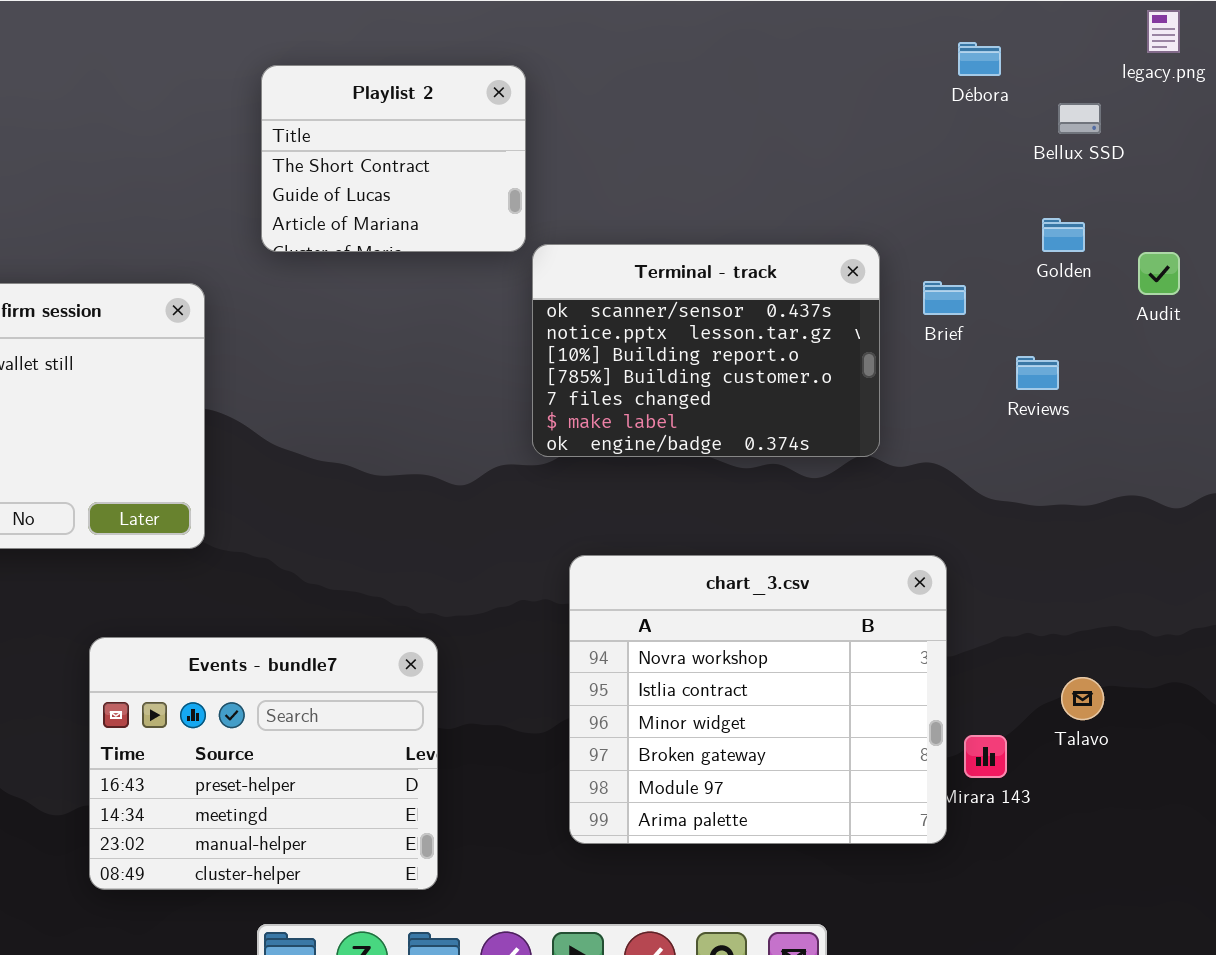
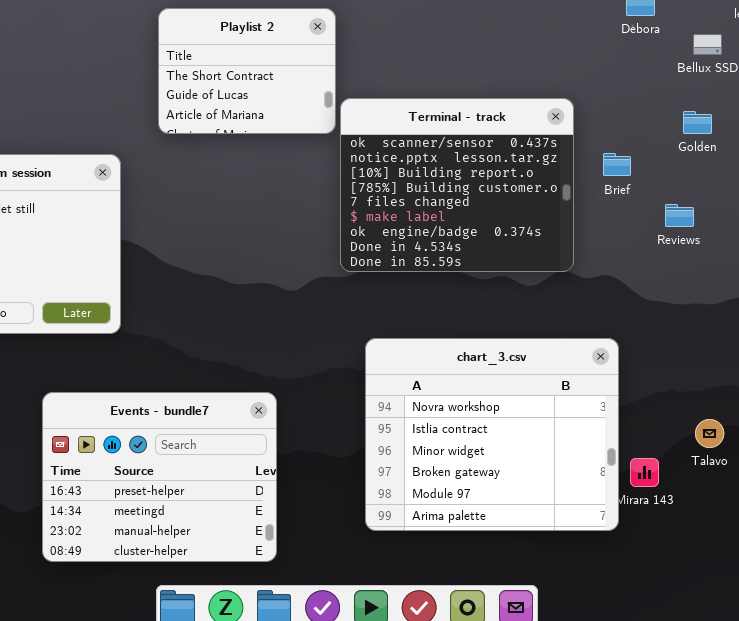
Terminal - track: [532,244,880,457] -> [340,98,574,272], resized

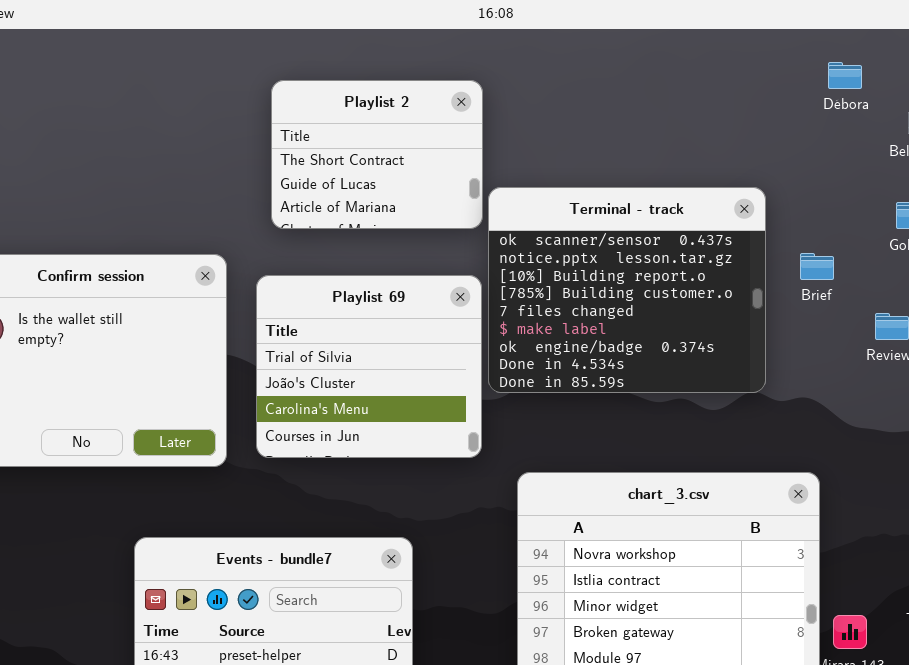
Playlist 69: none -> [256,275,482,458], opened

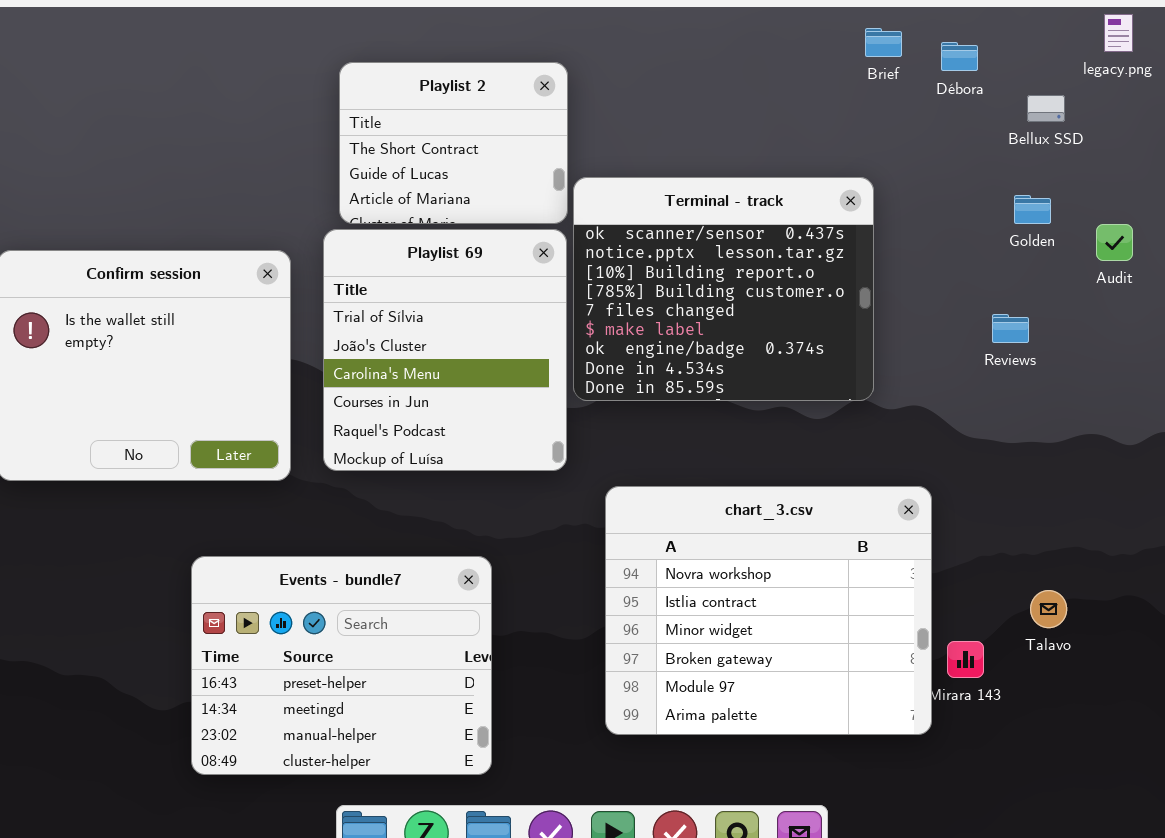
Brief: [800,253,834,280] -> [865,28,902,57], moved
Playlist 69: [256,275,482,458] -> [323,229,567,471], resized

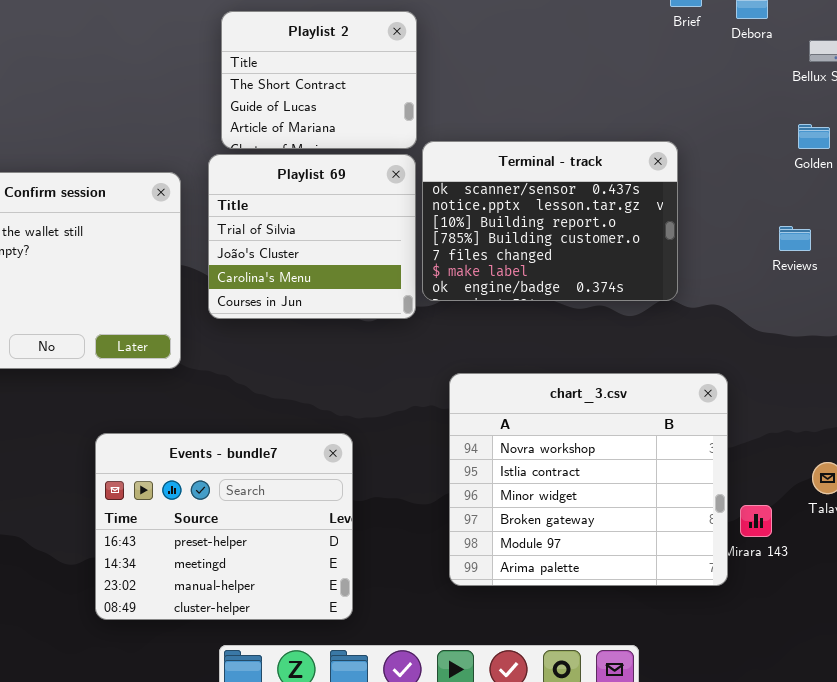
Terminal - track: [573,177,874,401] -> [422,141,678,301], resized
Playlist 69: [323,229,567,471] -> [208,154,416,319], resized

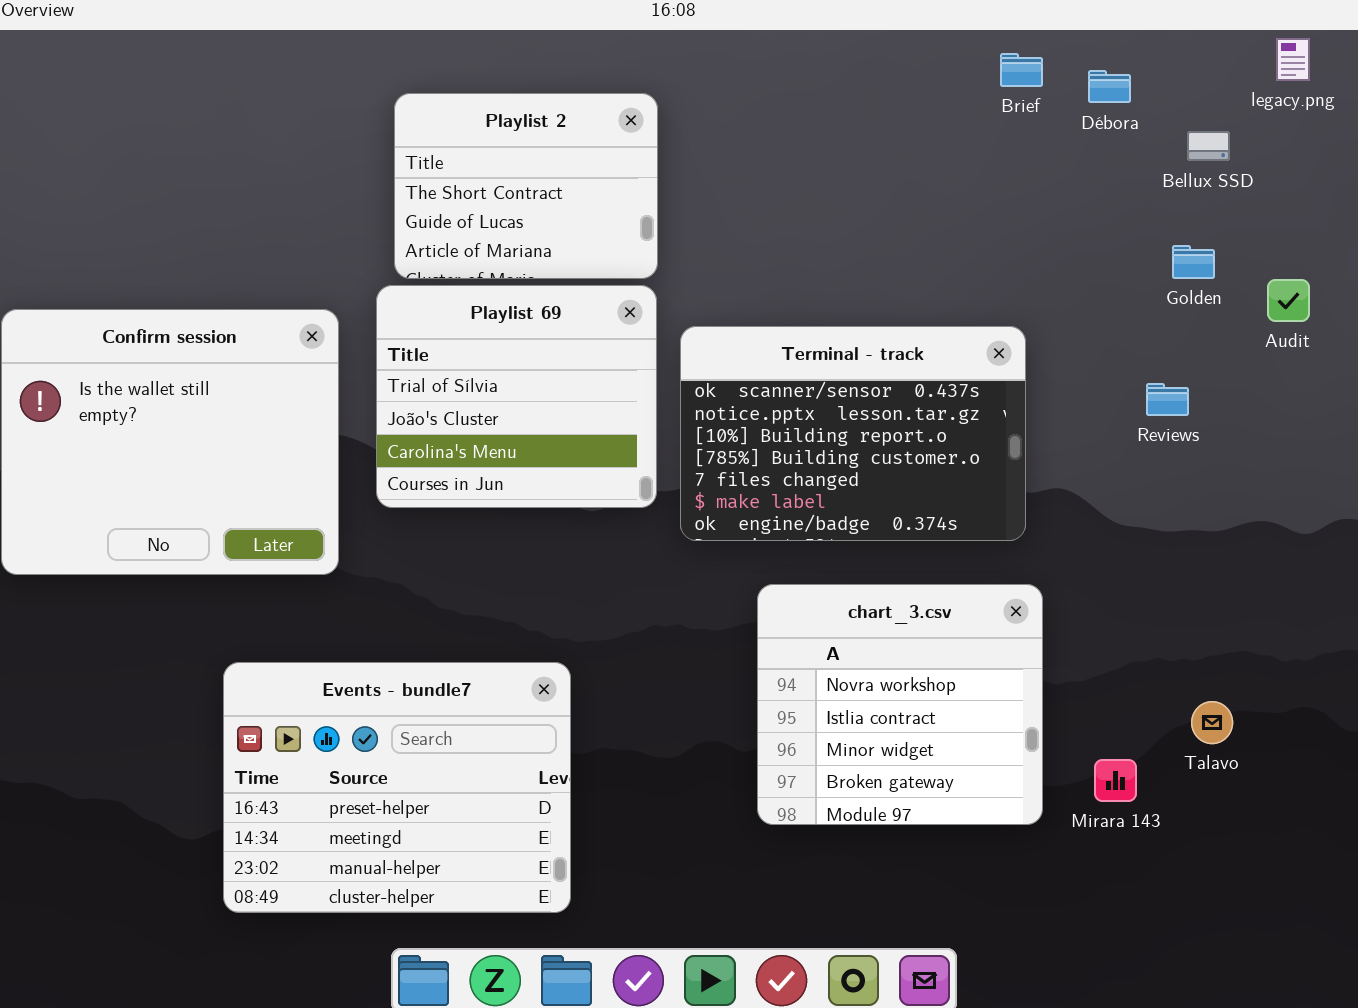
Terminal - track: [422,141,678,301] -> [680,326,1026,541], moved
chart_3.csv: [449,373,728,586] -> [757,584,1043,825], moved, resized

